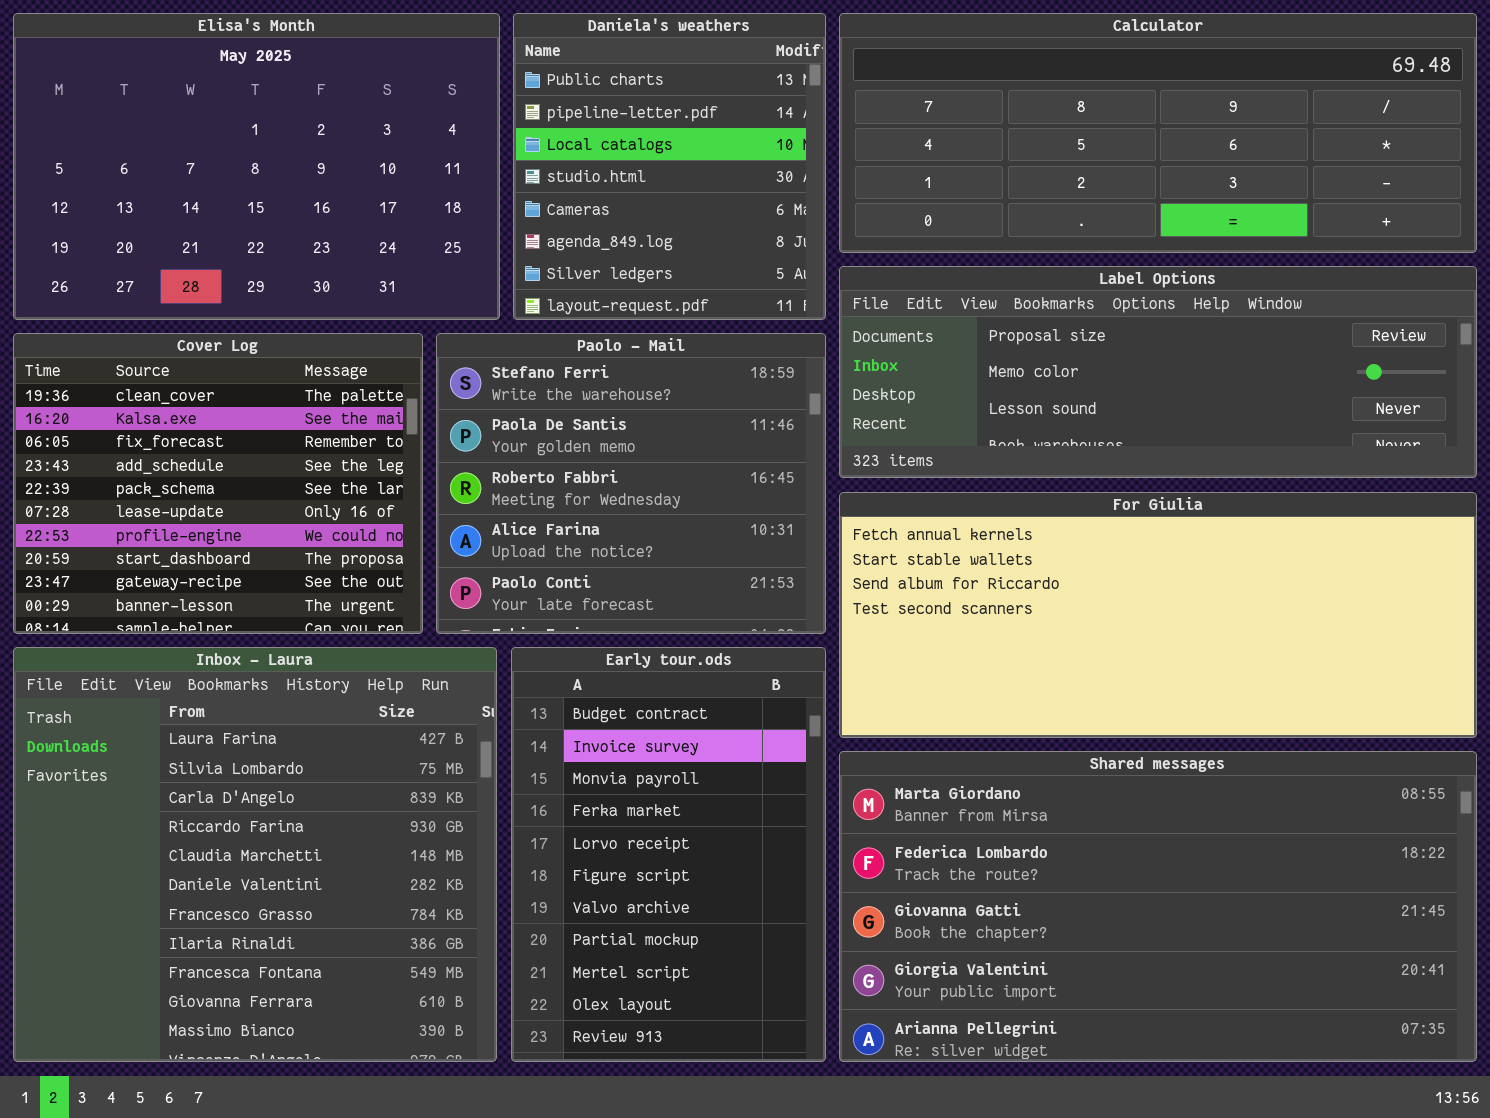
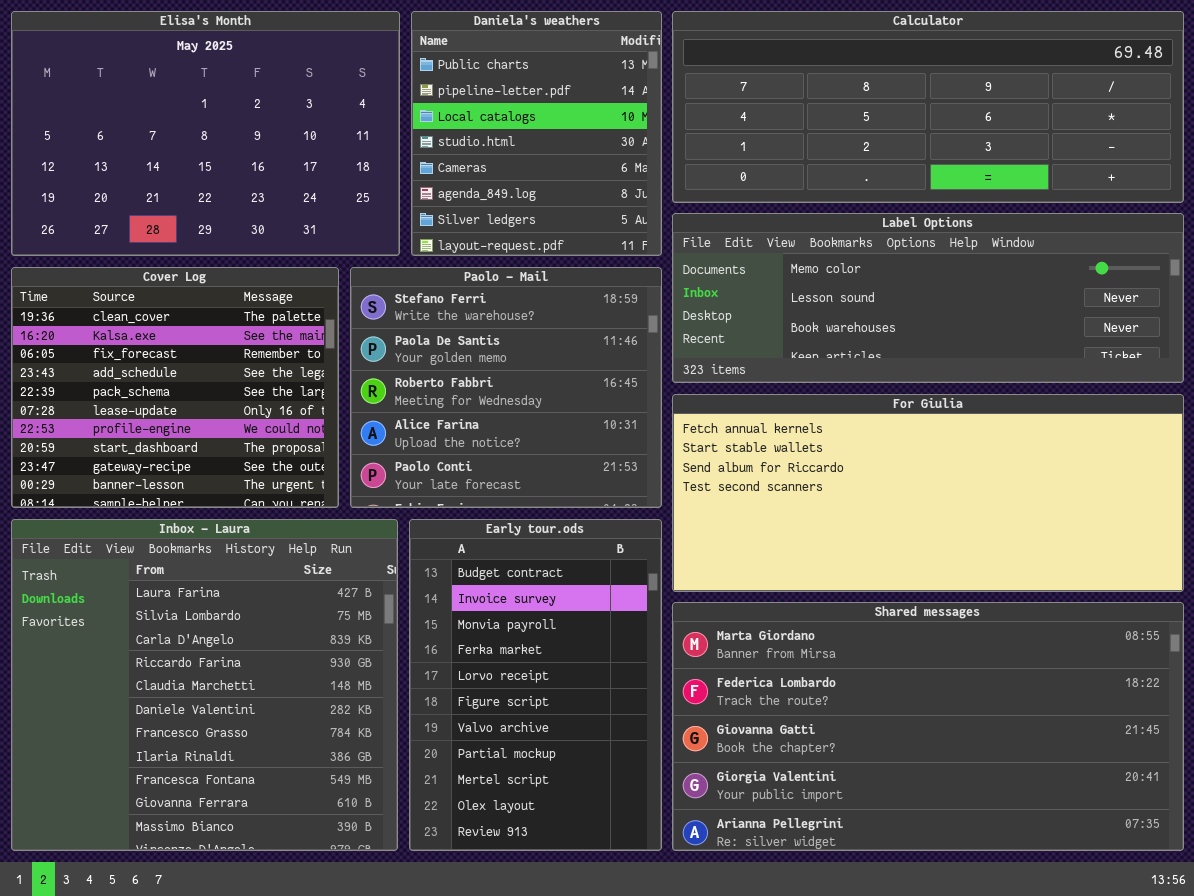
Label Options: [839,266,1477,478] -> [672,213,1184,383], scrolled down 1 row

